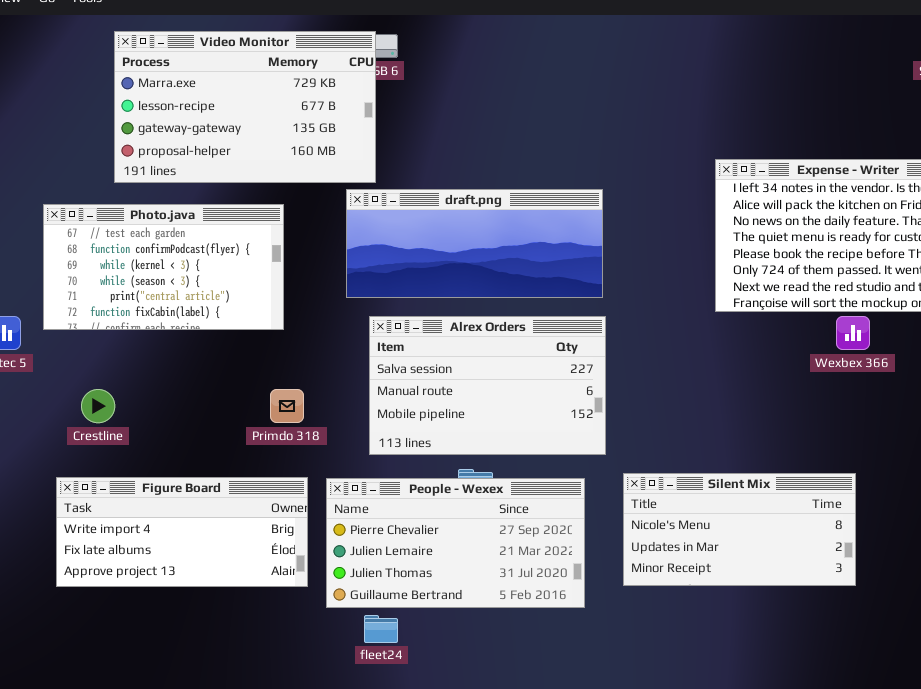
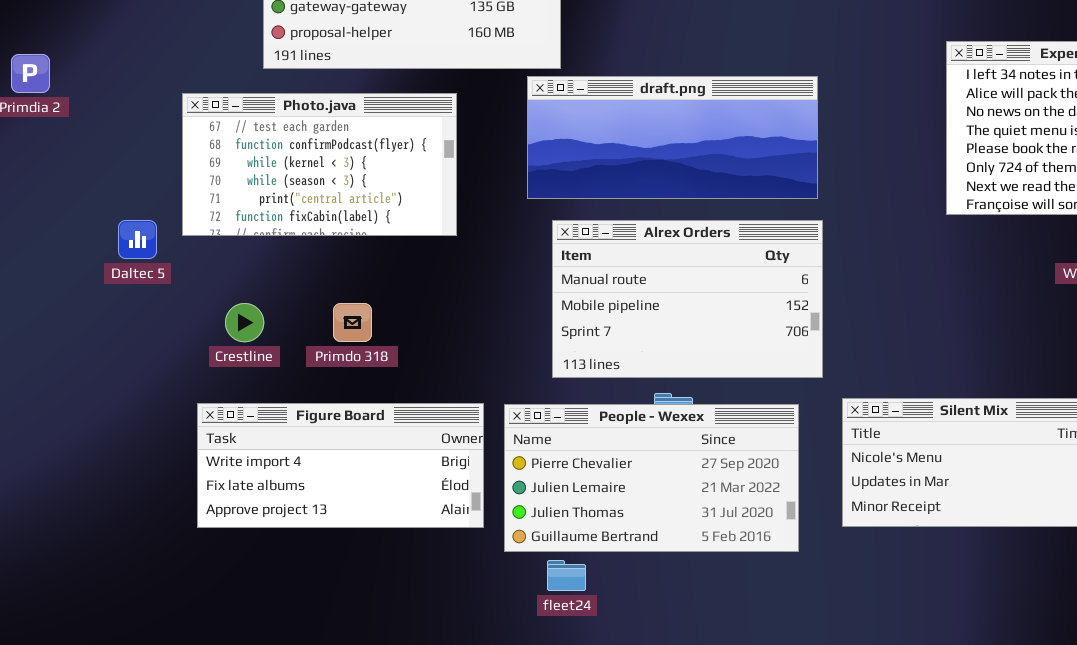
Alrex Orders: [369,316,606,455] -> [552,220,823,378], scrolled down 1 row
Primdo 318: [270,389,304,423] -> [333,303,372,342], moved

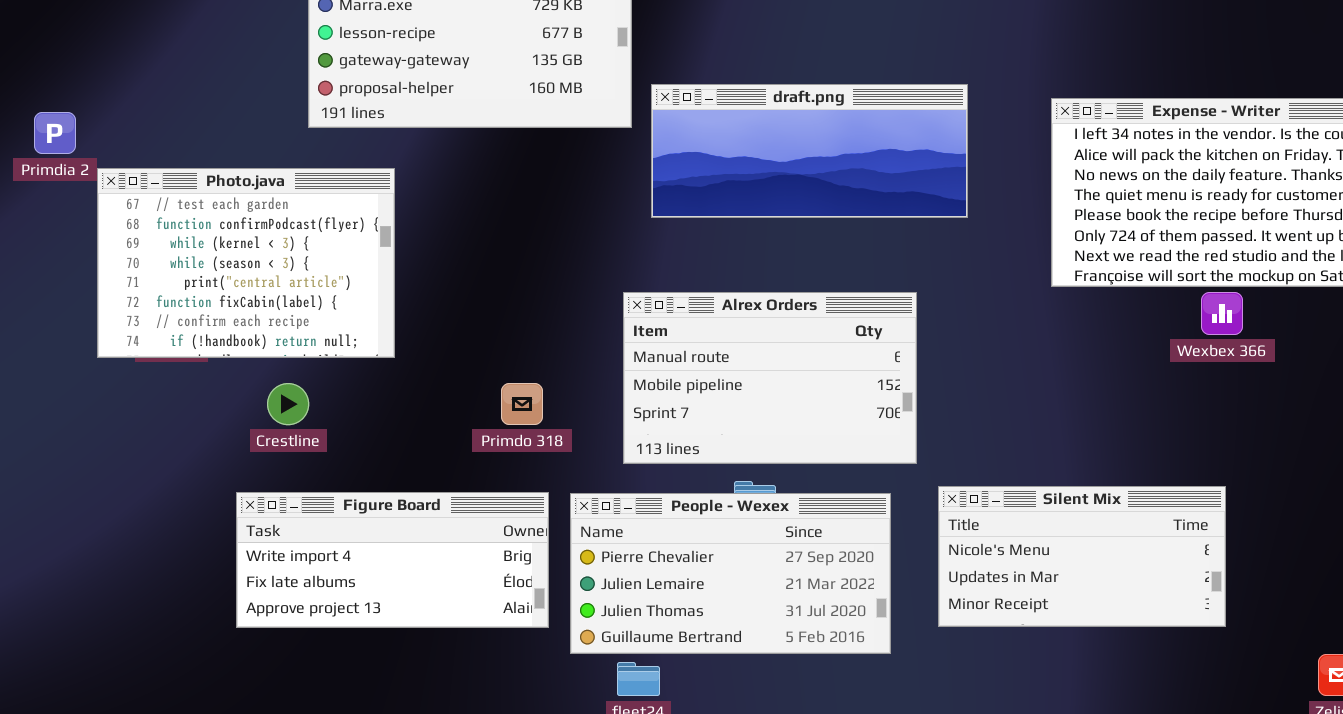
draft.png: [527,76,818,199] -> [651,84,968,218], moved
Photo.java: [182,93,457,236] -> [97,168,395,358], moved, resized
Primdo 318: [333,303,372,342] -> [501,383,543,425], moved

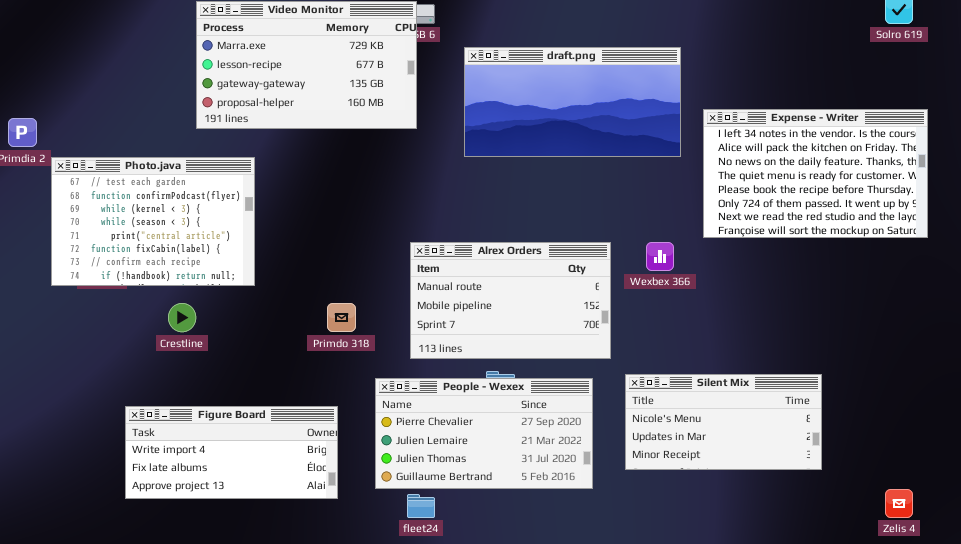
draft.png: [651,84,968,218] -> [464,47,681,157], moved, resized
Wexbex 366: [1201,292,1243,335] -> [646,242,674,271], moved
Figure Board: [236,492,549,628] -> [125,406,338,499], moved

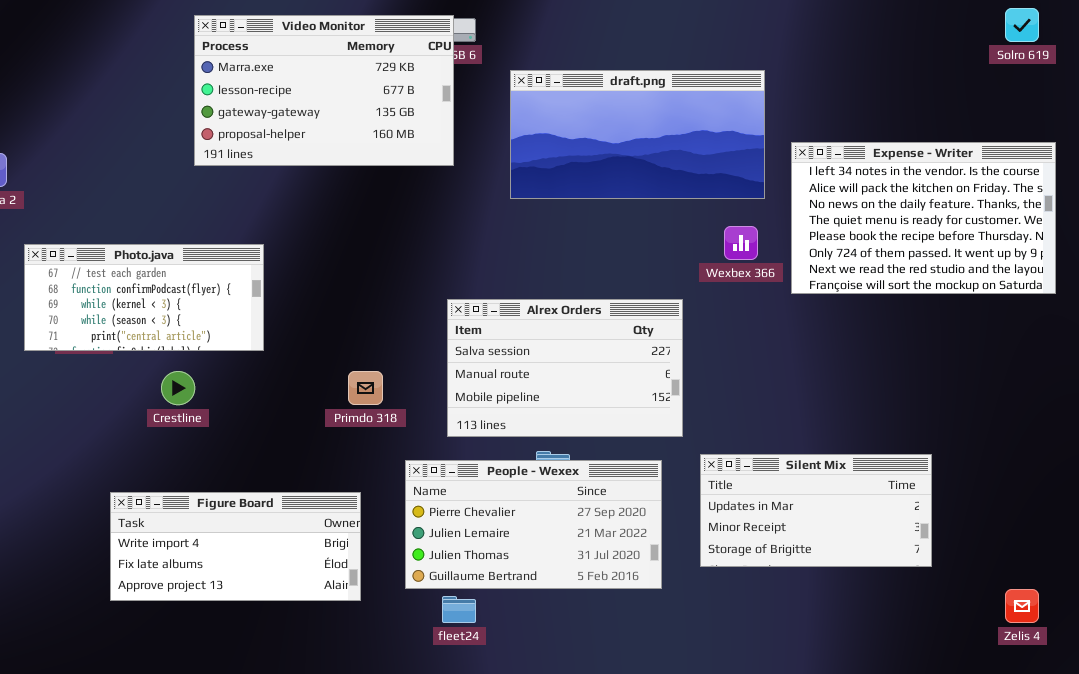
Photo.java: [51,157,255,286] -> [24,244,264,351], resized
Alrex Orders: [410,242,611,359] -> [447,299,683,437], scrolled up 1 row
Wexbex 366: [646,242,674,271] -> [724,226,758,260], moved
Silent Mix: [625,374,822,470] -> [700,454,932,567], scrolled down 1 row

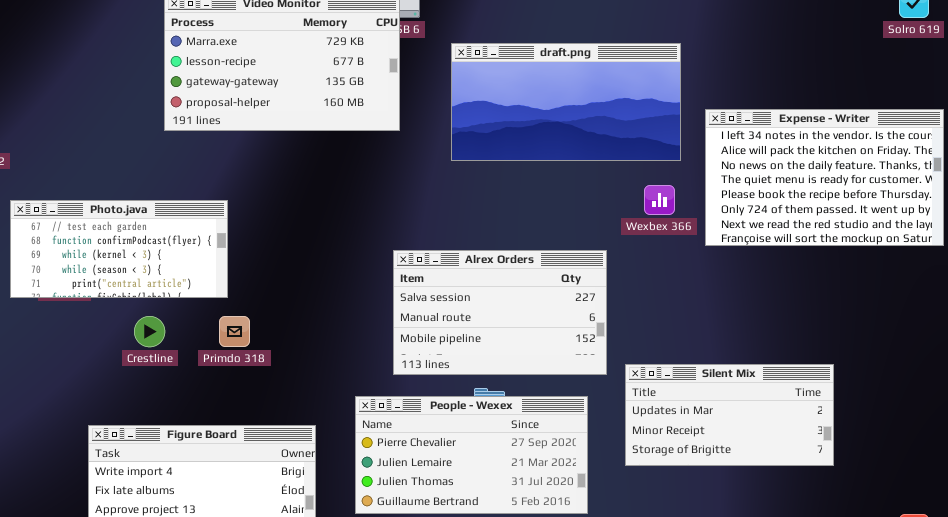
Primdo 318: [348,371,383,405] -> [219,316,250,347], moved
Silent Mix: [700,454,932,567] -> [625,364,834,466], moved

